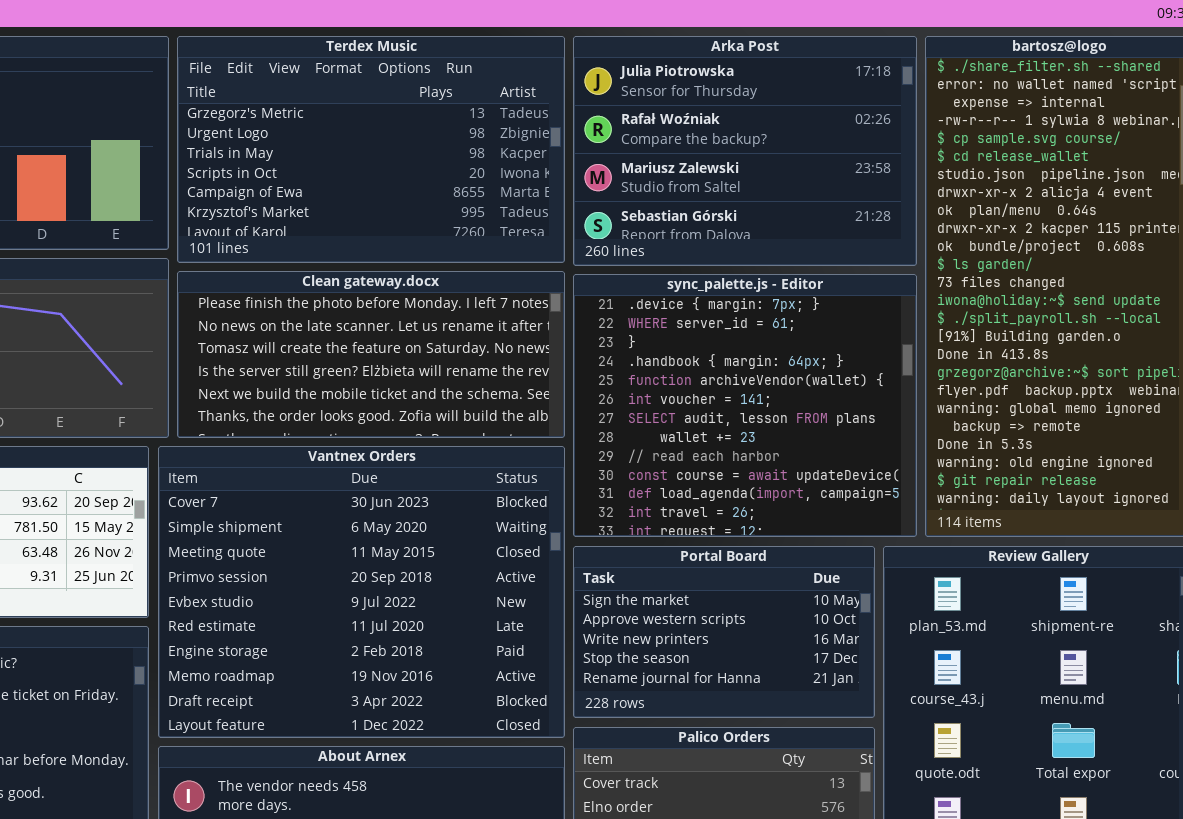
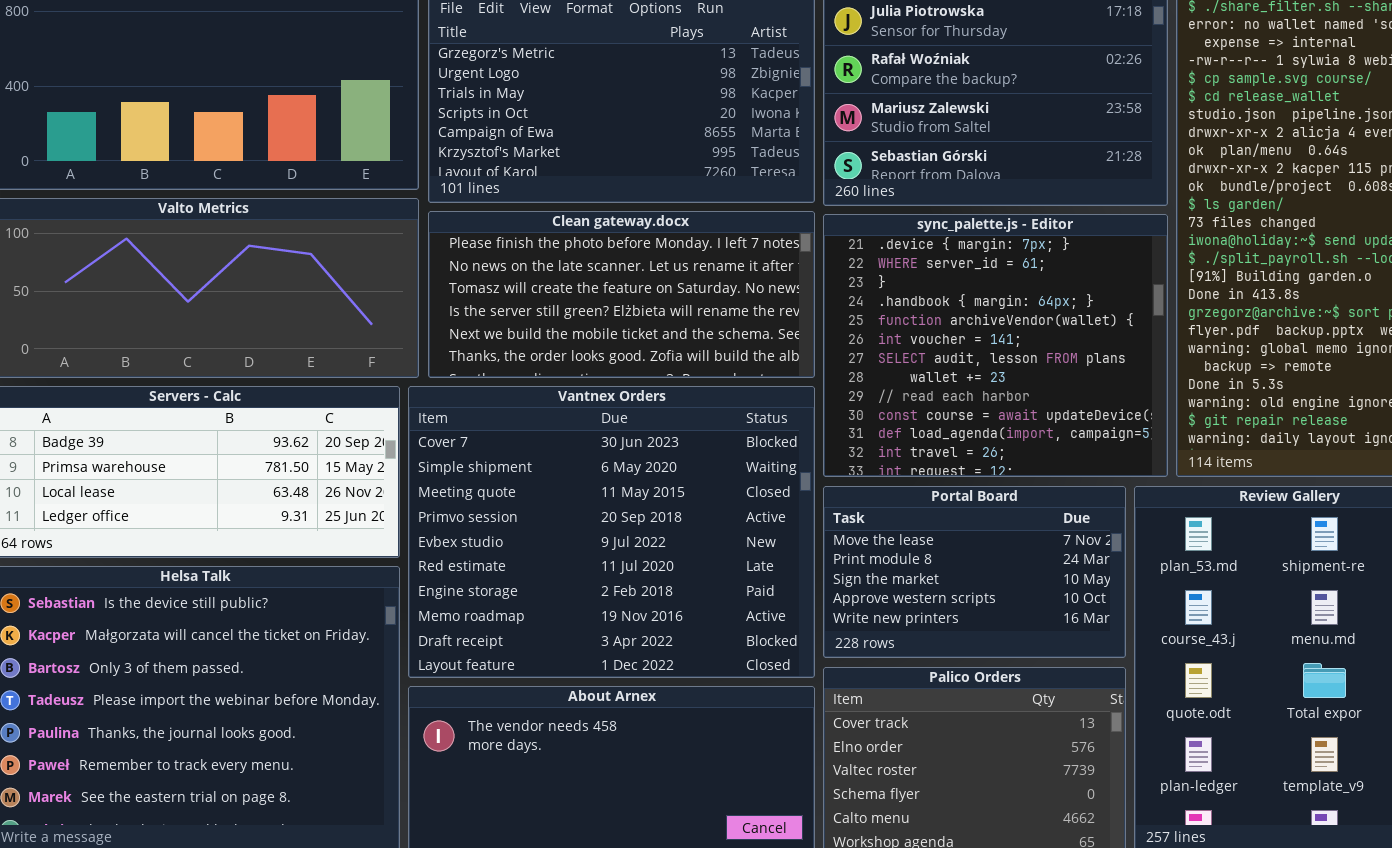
Portal Board: [573,546,875,718] -> [823,486,1126,658], scrolled up 2 rows

